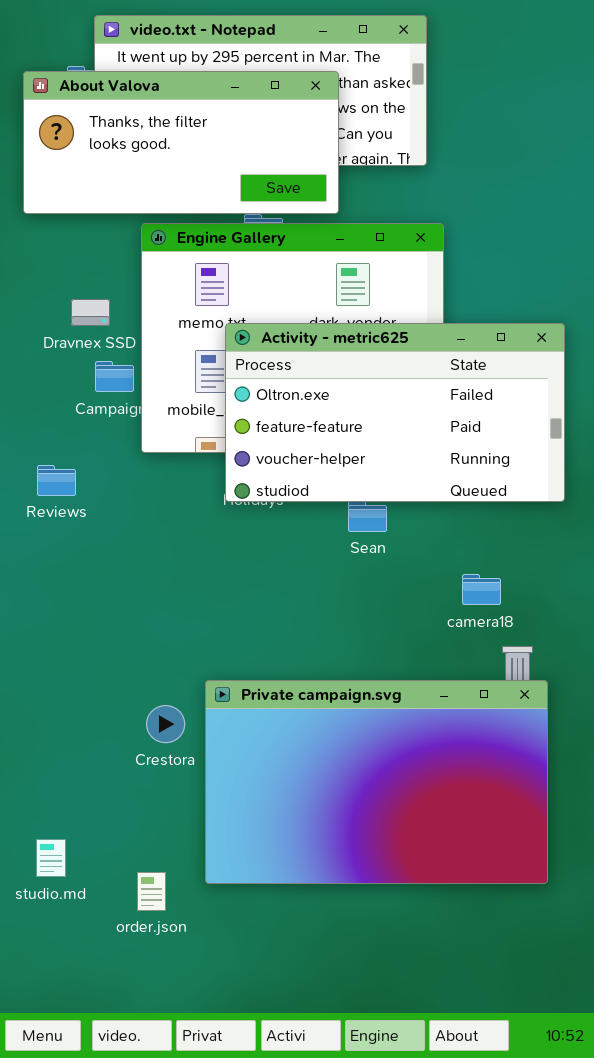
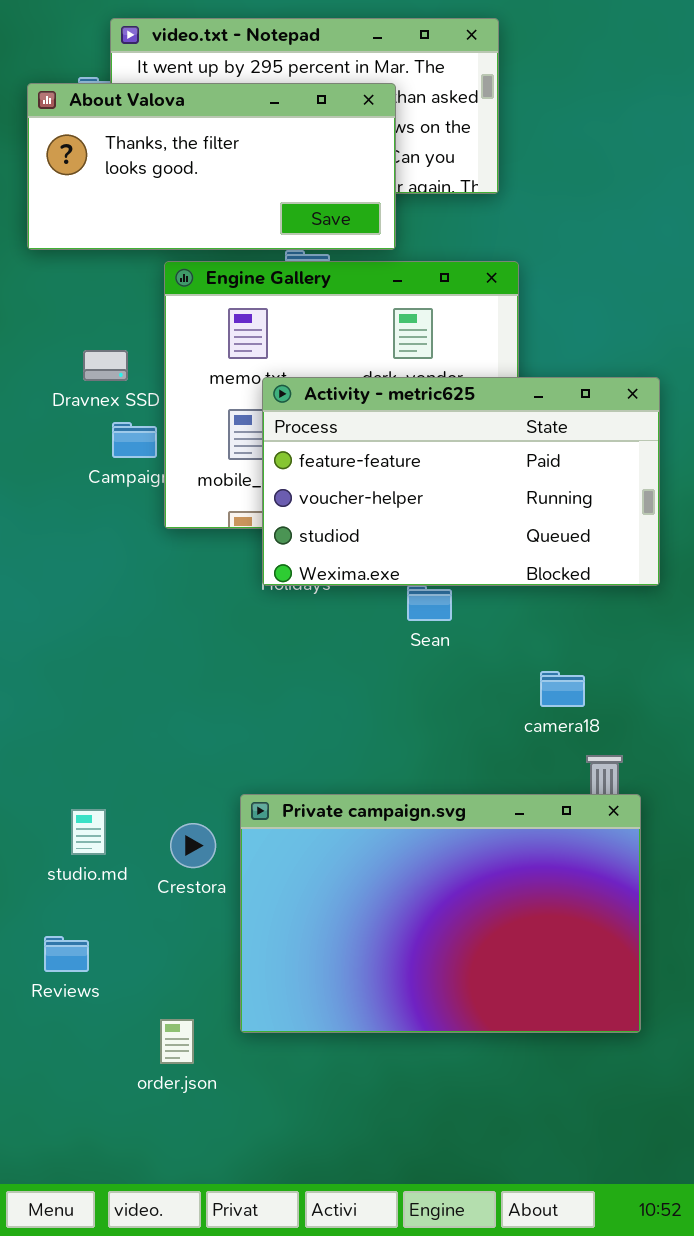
Activity - metric625: [225,323,565,502] -> [262,377,660,586], scrolled down 1 row
Reviews: [37,465,76,496] -> [44,936,89,972], moved
studio.md: [36,839,66,877] -> [71,809,106,855], moved

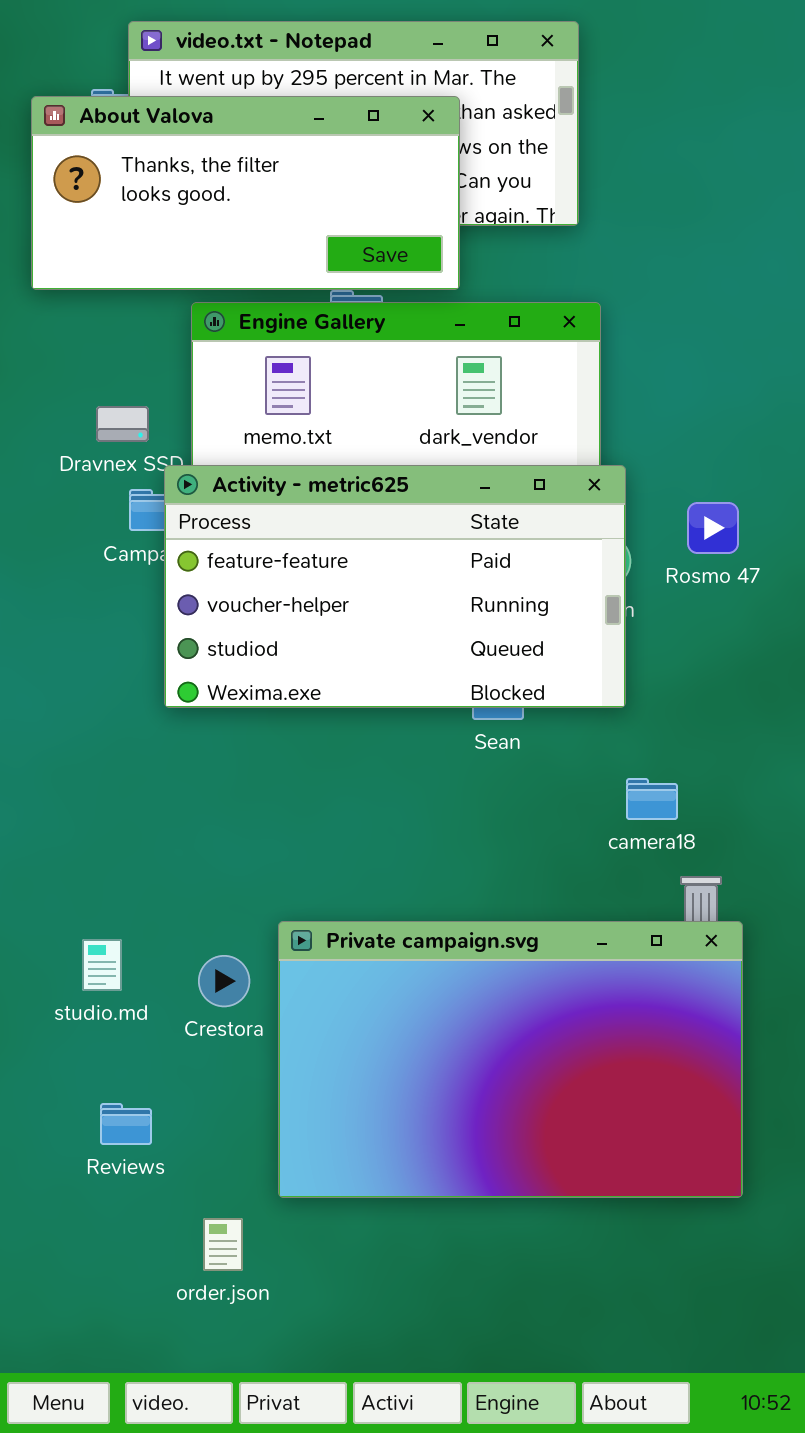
Activity - metric625: [262,377,660,586] -> [164,465,626,708], moved
Reviews: [44,936,89,972] -> [100,1103,152,1145], moved
order.json: [160,1019,194,1064] -> [203,1218,243,1271], moved

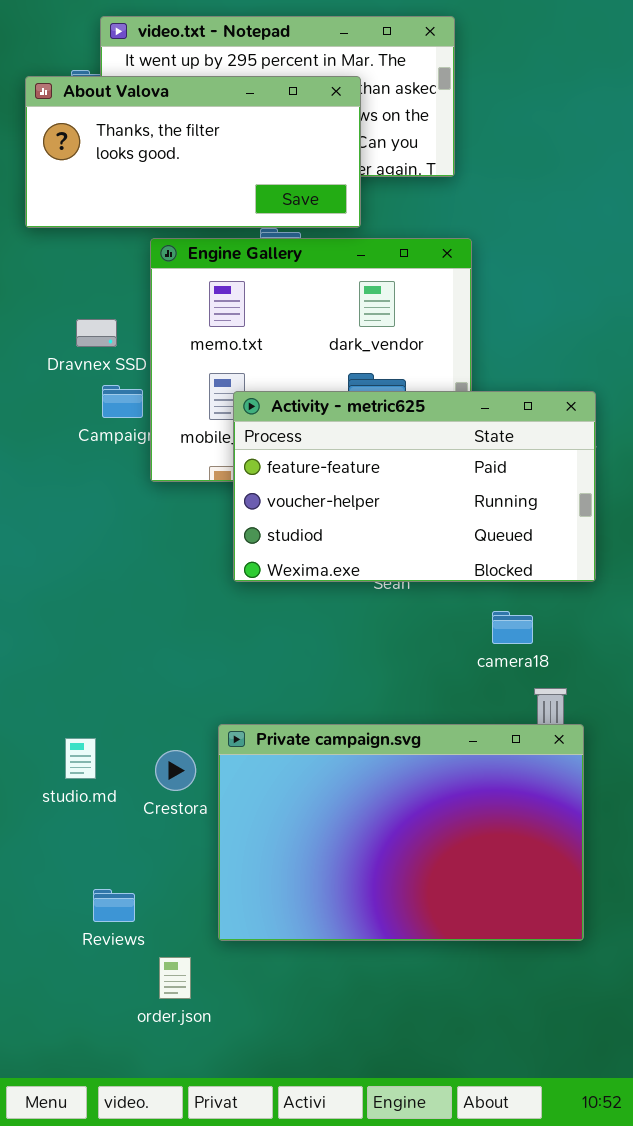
Activity - metric625: [164,465,626,708] -> [233,391,596,582], moved
Reviews: [100,1103,152,1145] -> [93,889,135,922], moved

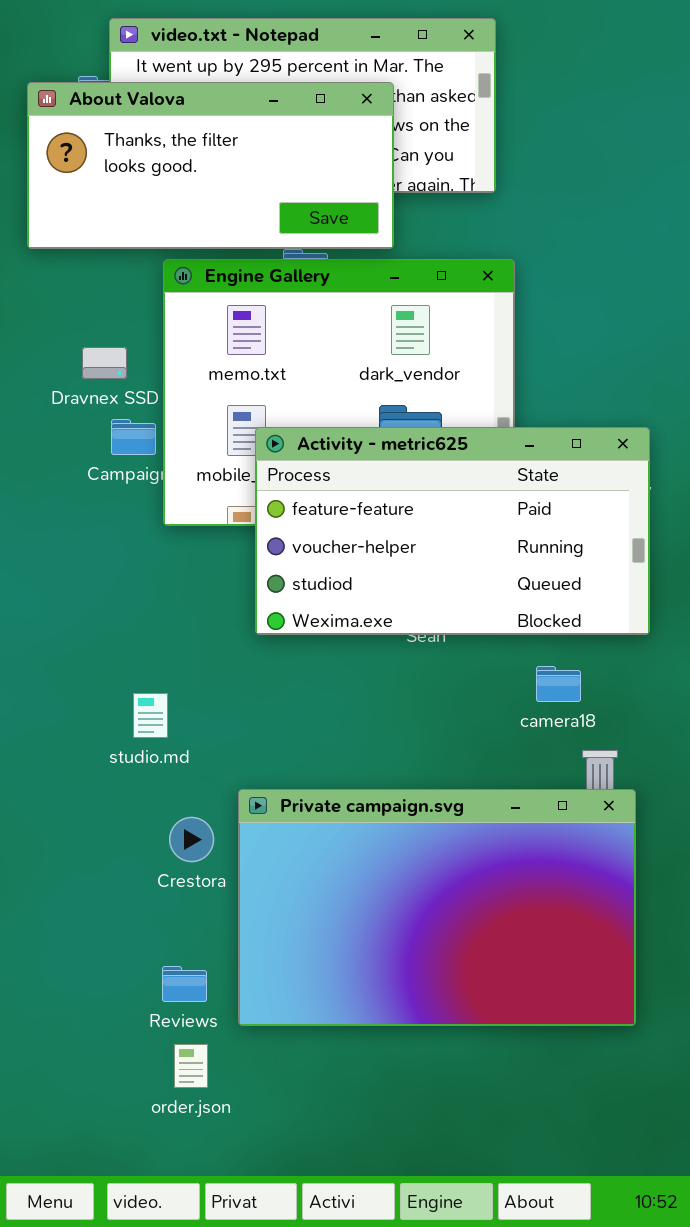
studio.md: [65,738,96,779] -> [133,693,168,738], moved
Reviews: [93,889,135,922] -> [162,966,207,1002], moved

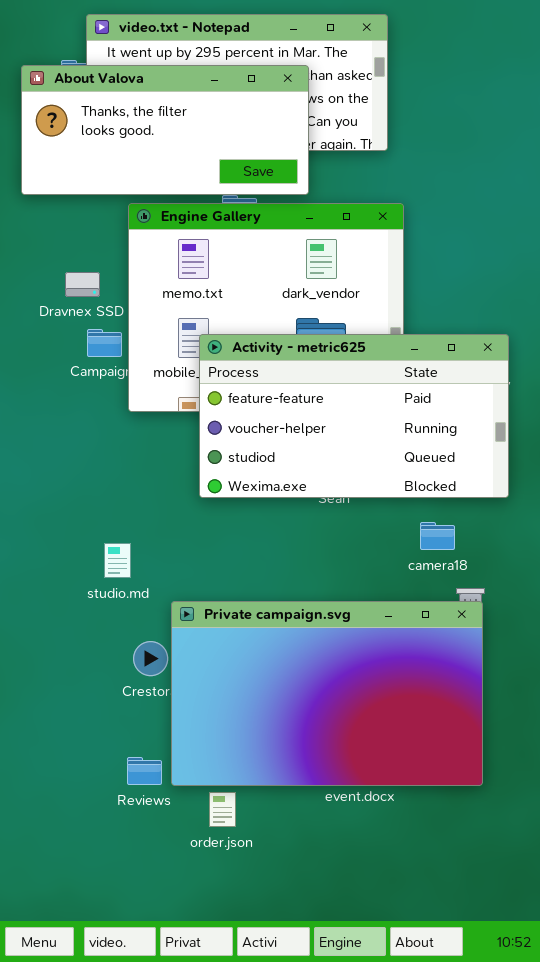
Private campaign.svg: [238,789,636,1026] -> [171,601,483,786], moved
order.json: [174,1044,208,1088] -> [209,792,236,827], moved

